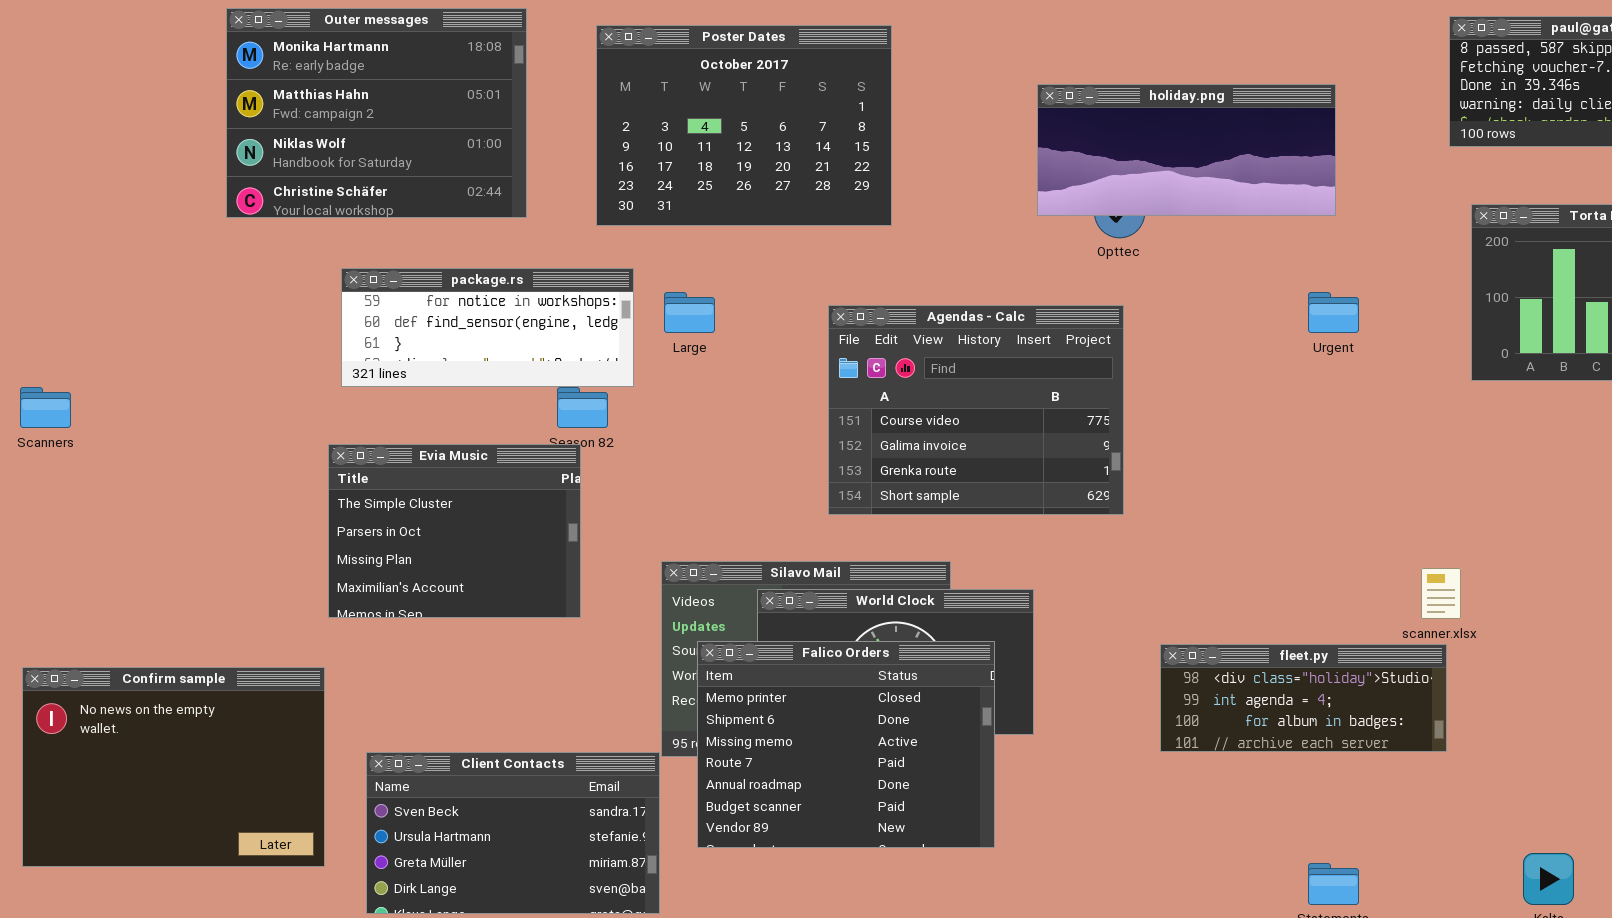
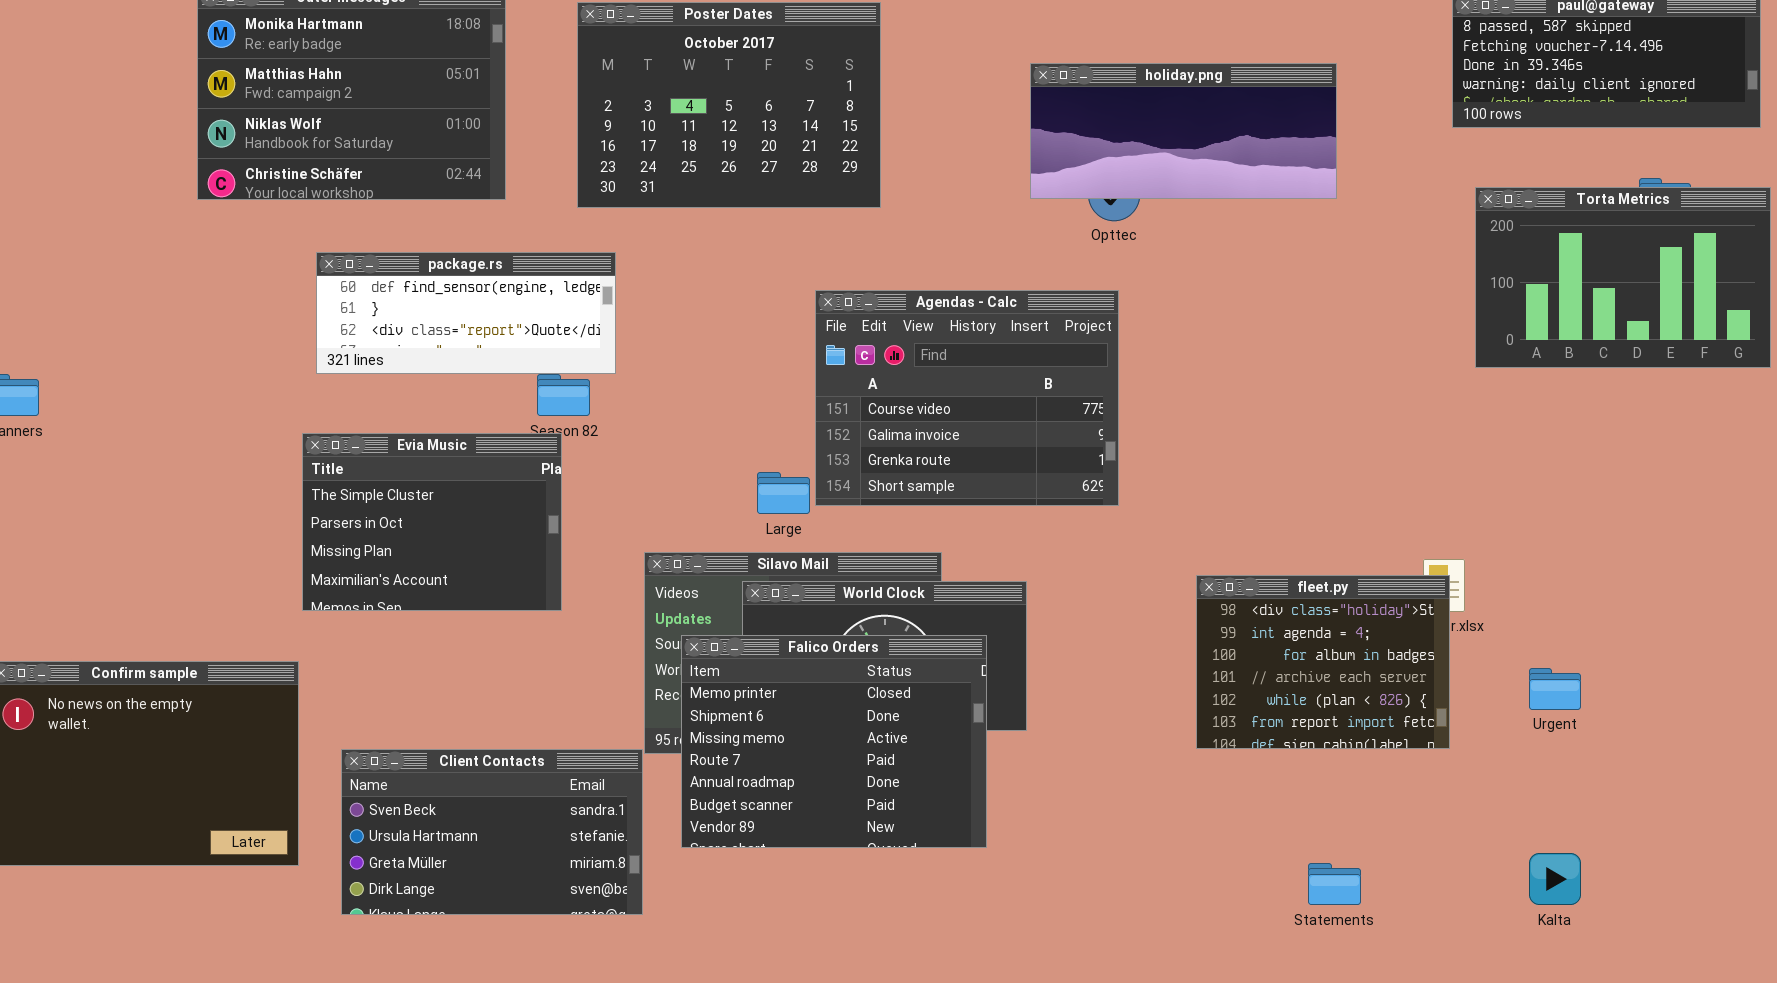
package.rs: [341,268,634,387] -> [316,252,616,374], scrolled down 1 row
Large: [664,292,715,333] -> [757,472,810,514], moved
Urgent: [1308,292,1359,333] -> [1529,668,1581,710], moved
fleet.py: [1160,644,1447,752] -> [1196,575,1450,749], resized

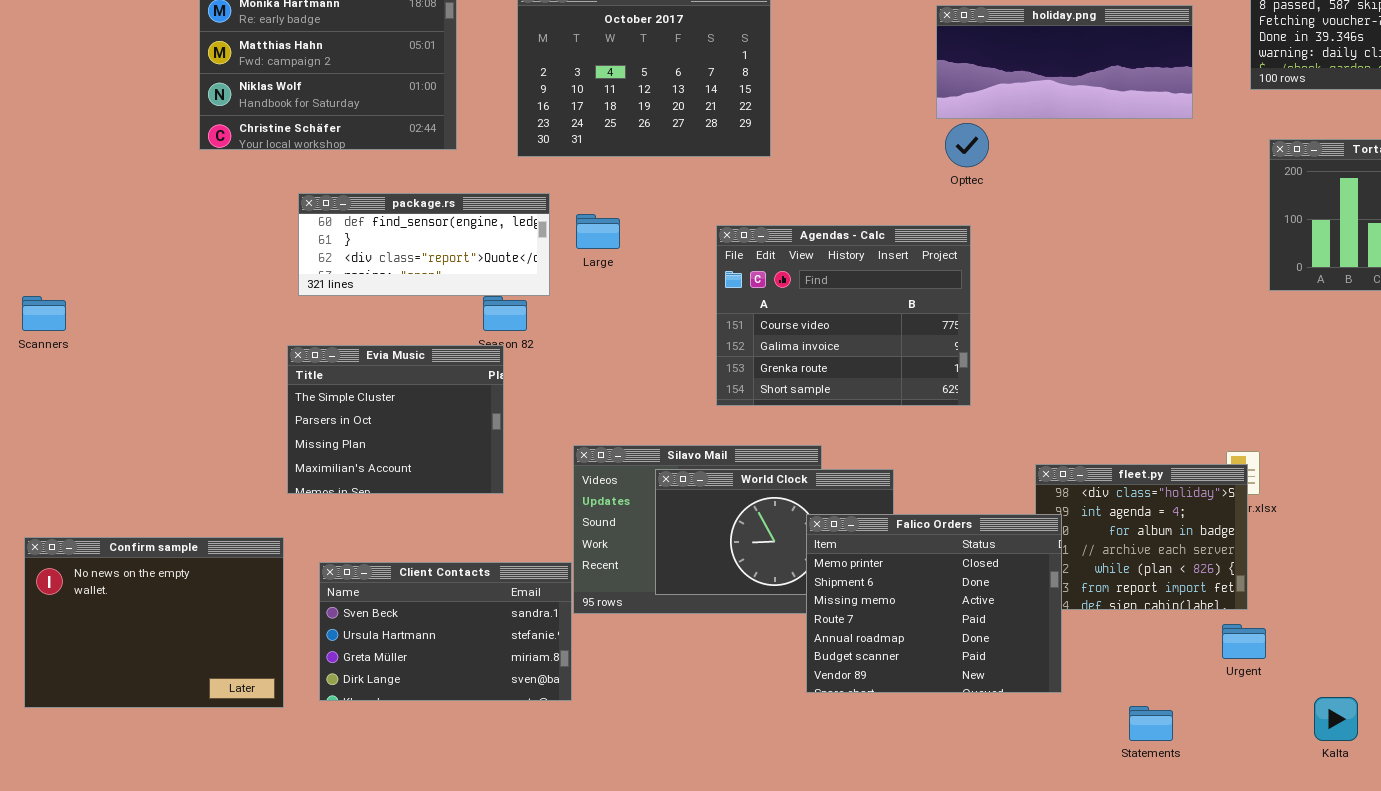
holiday.png: [1030,63,1337,199] -> [936,5,1193,119], moved
Large: [757,472,810,514] -> [576,214,620,249], moved
Falico Orders: [681,635,987,848] -> [806,514,1062,693], moved
Urgent: [1529,668,1581,710] -> [1222,624,1266,659], moved
Client Contacts: [341,749,643,915] -> [319,562,572,701], moved

